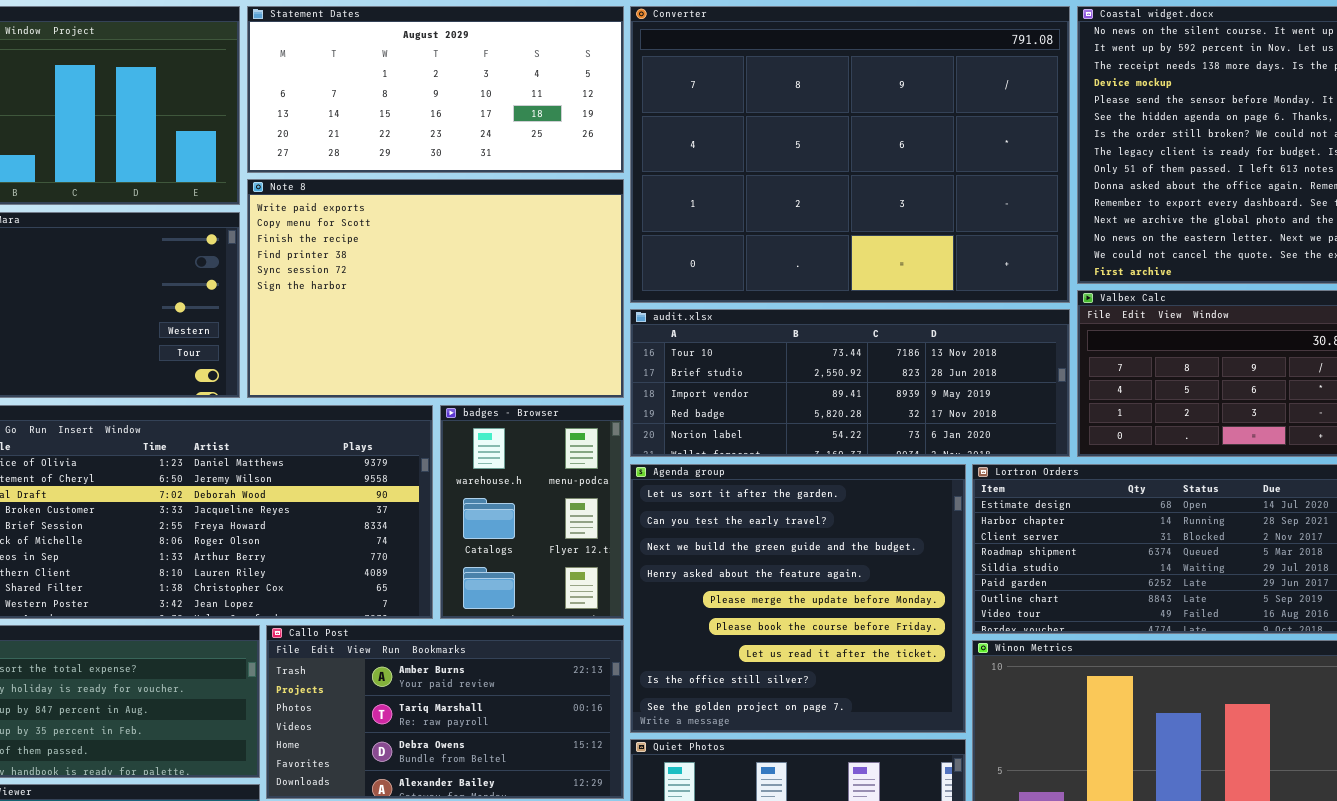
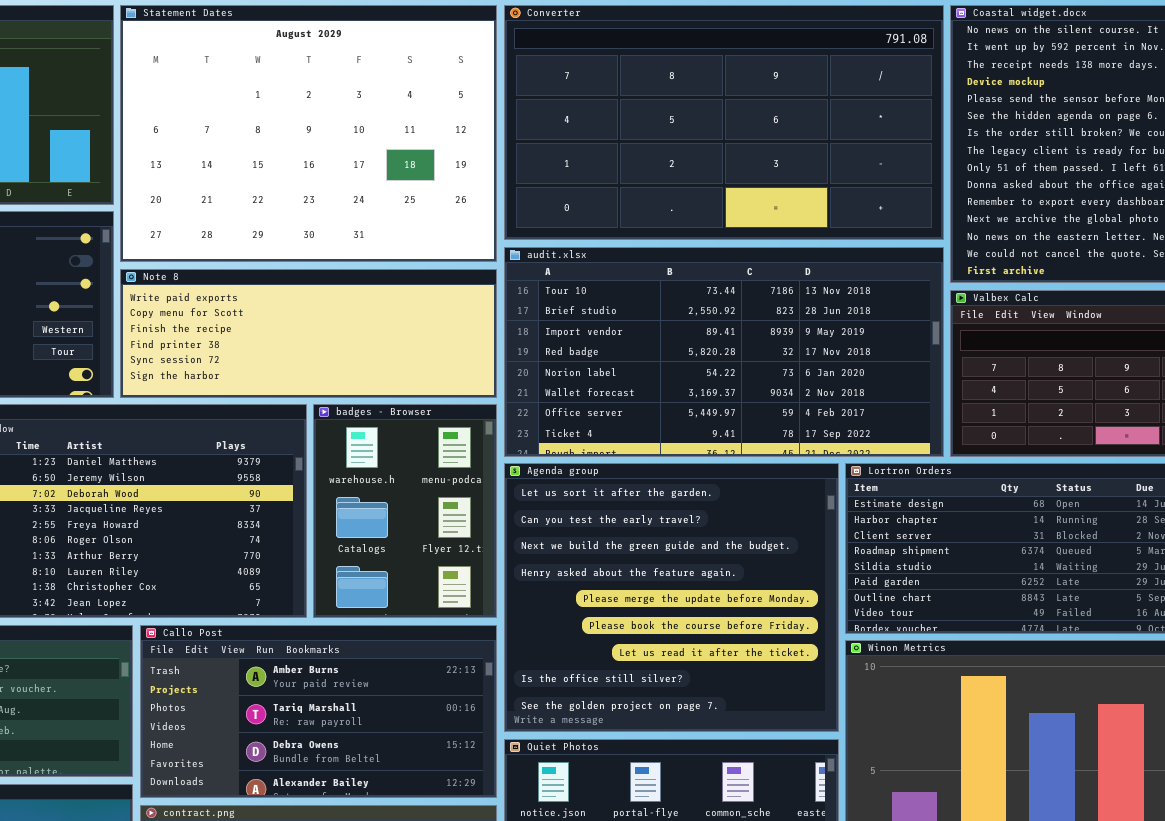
Statement Dates: [247,6,624,173] -> [120,5,497,262], resized
Converter: [630,6,1070,303] -> [504,5,944,240], resized
Note 8: [247,179,624,398] -> [120,269,497,398], resized
audit.xlsx: [630,309,1070,457] -> [504,247,944,457], resized

